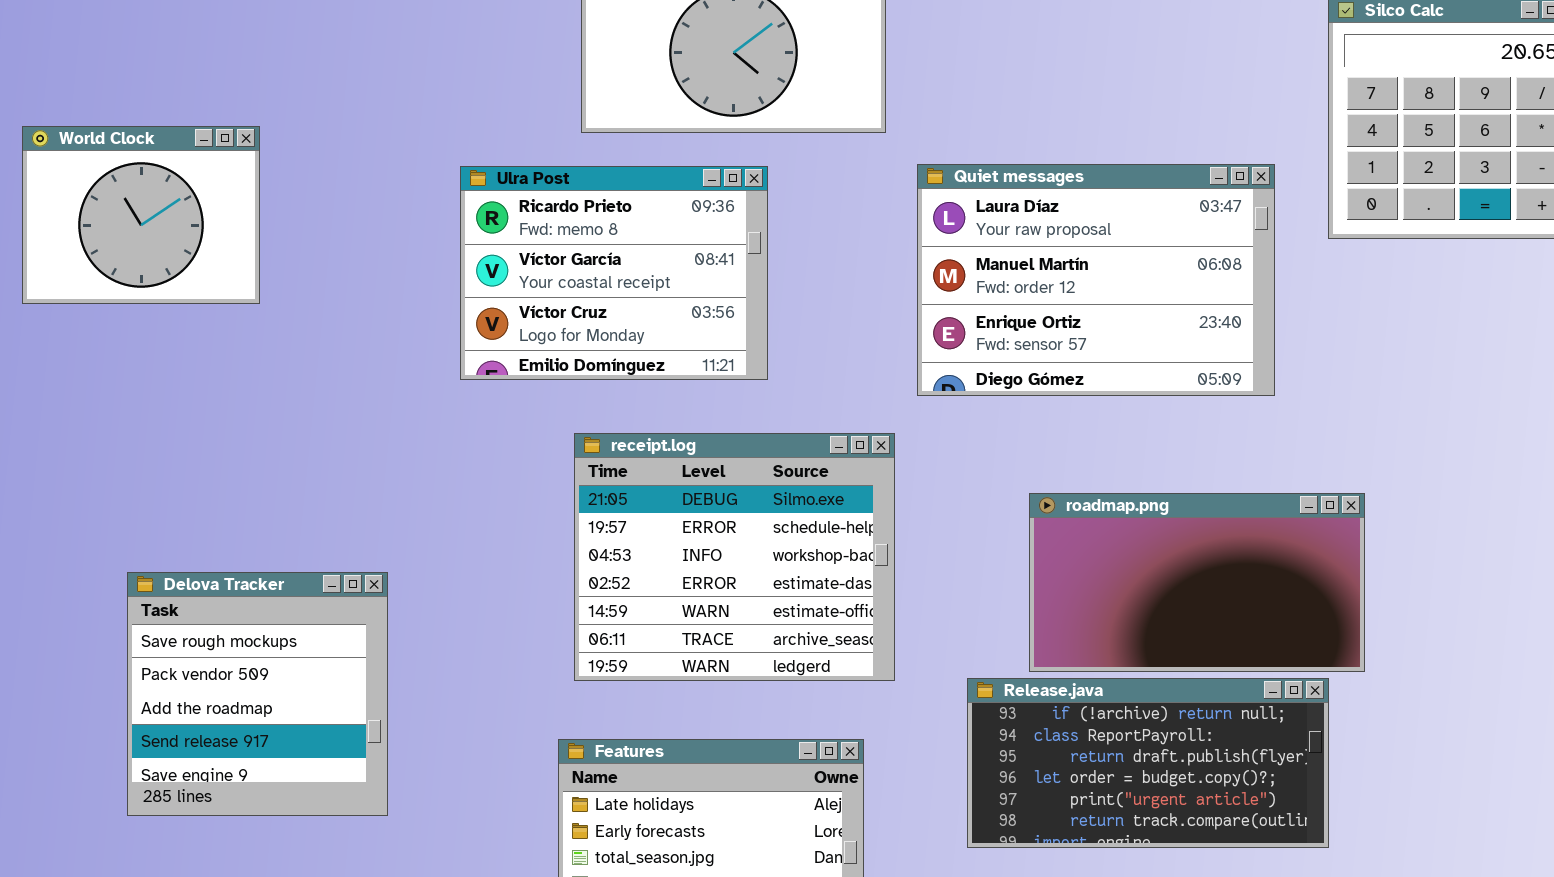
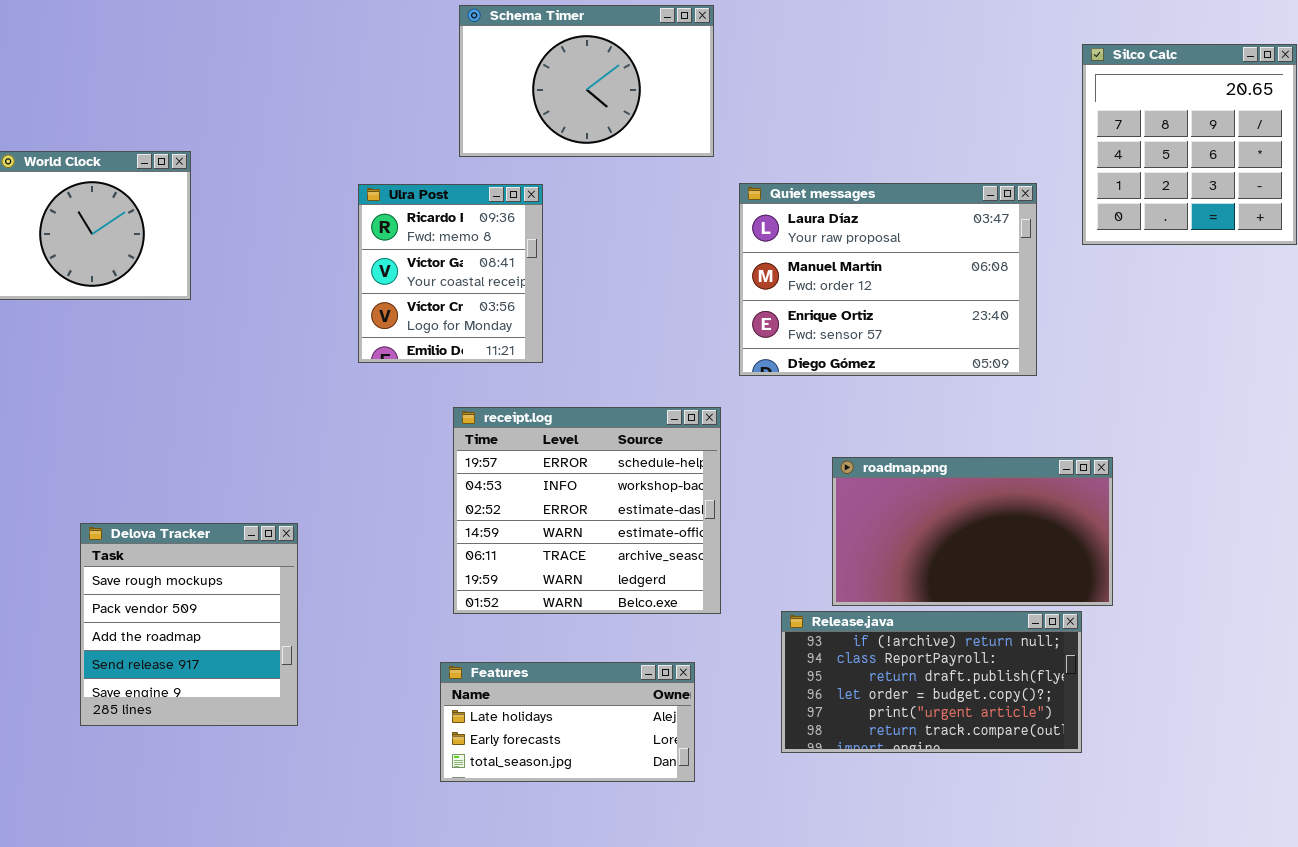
Ulra Post: [460,166,768,380] -> [358,184,543,363], resized
receipt.log: [574,433,895,681] -> [453,407,721,614], scrolled down 1 row

